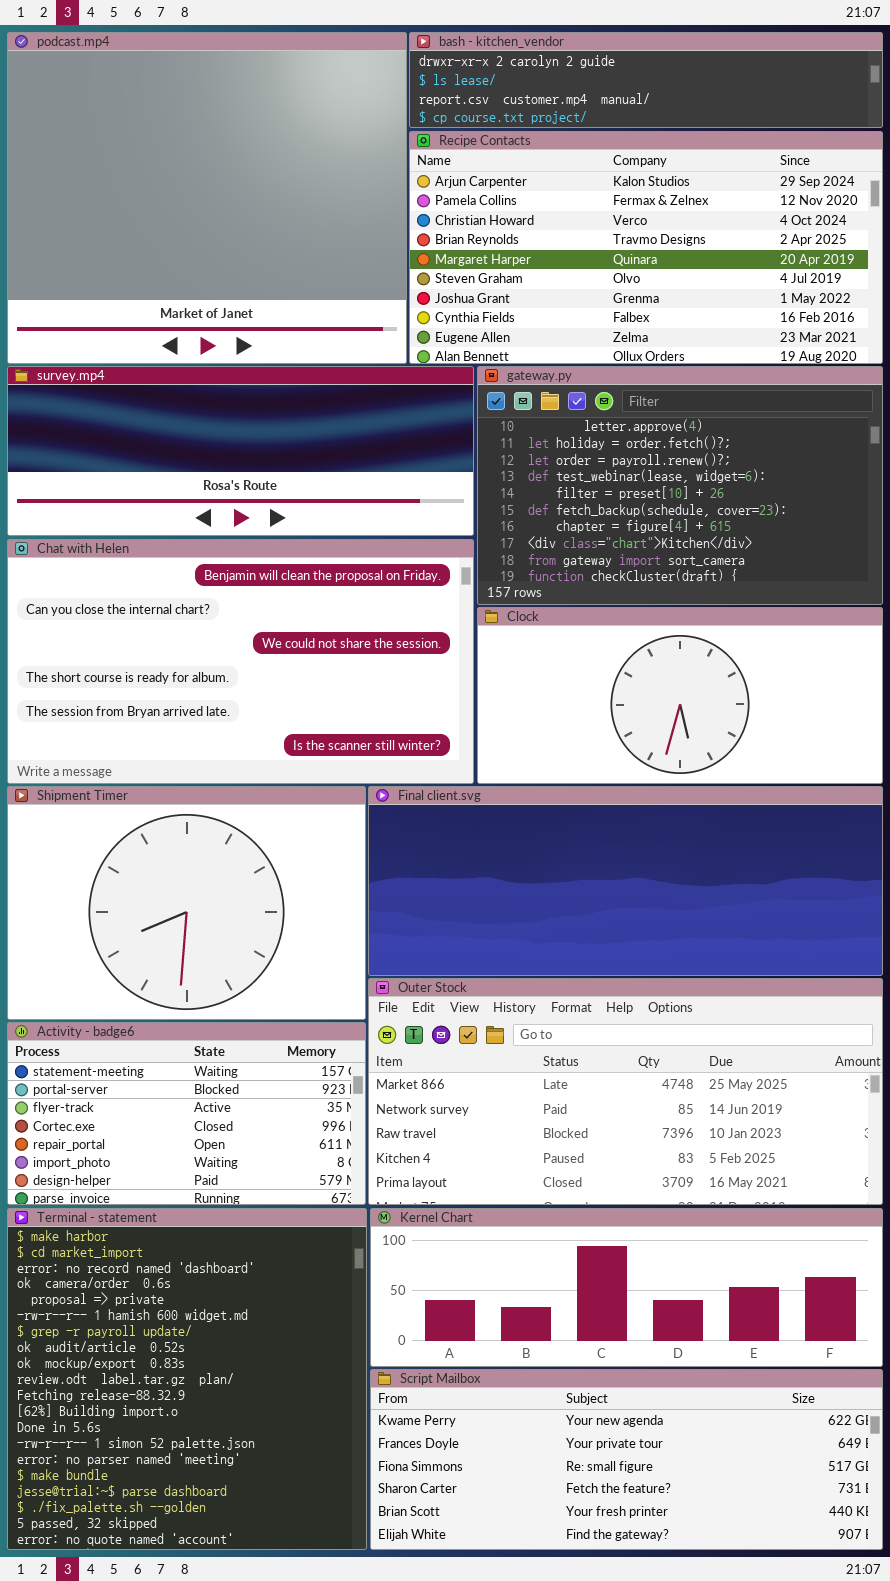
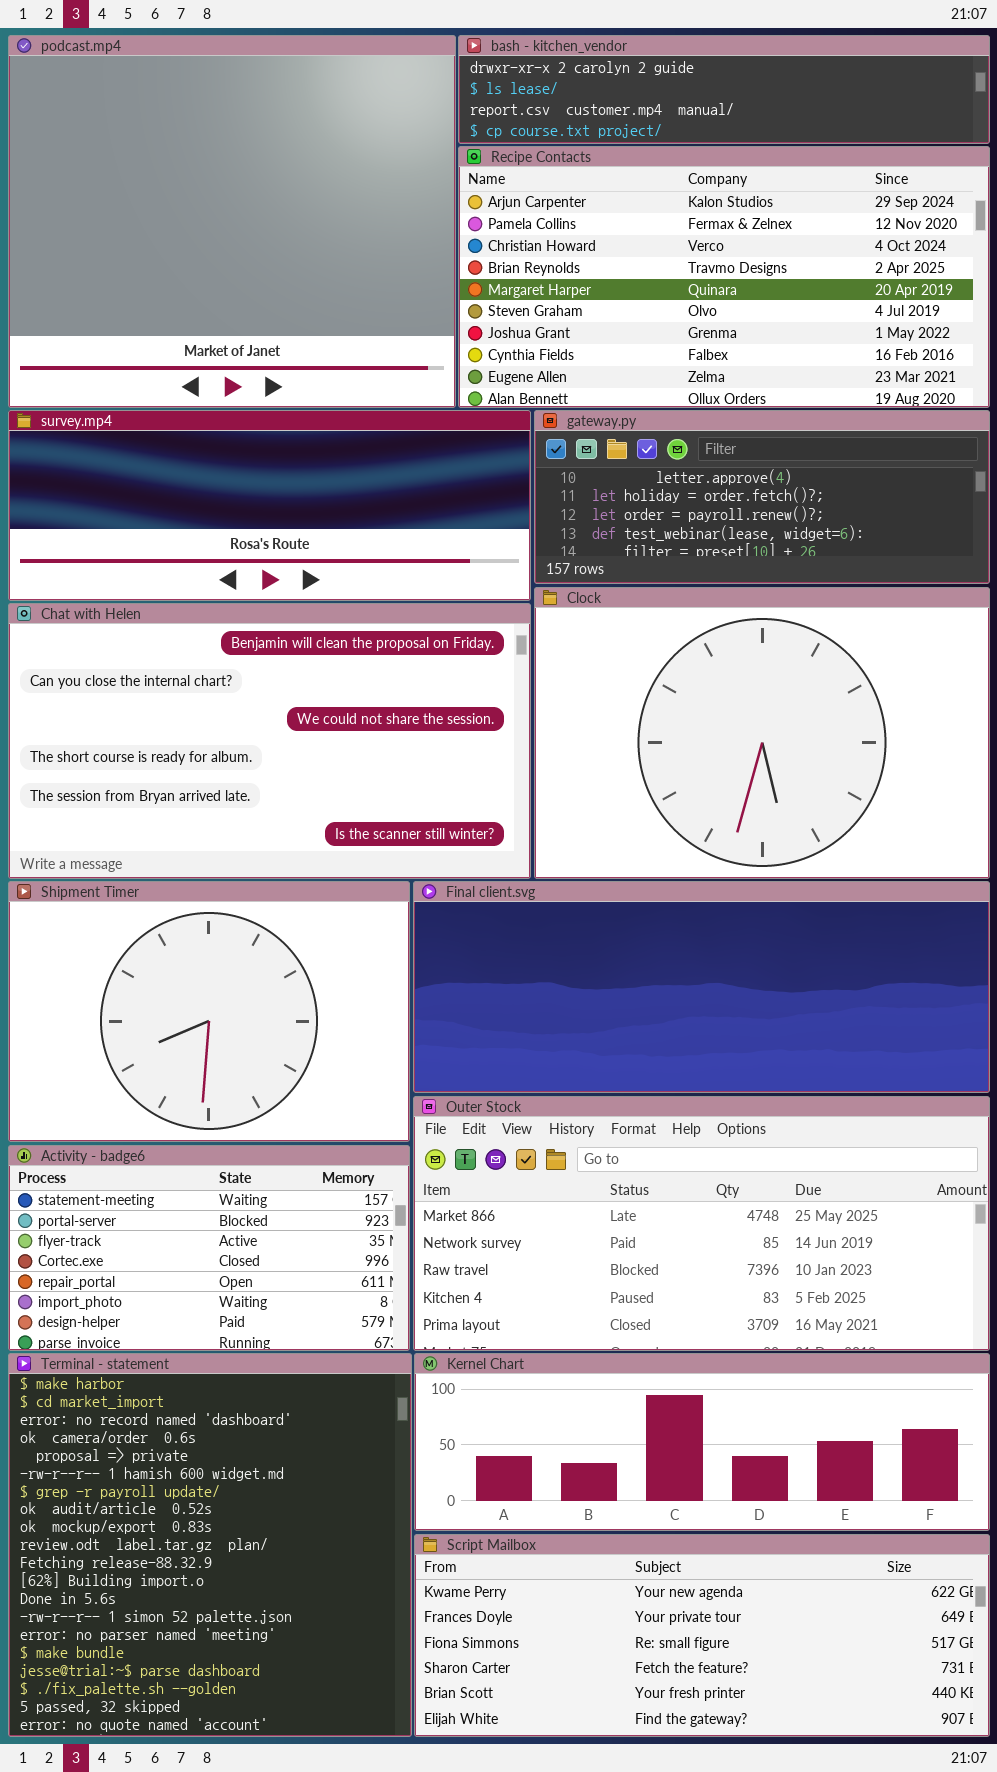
gateway.py: [477,366,883,605] -> [534,410,990,584], resized
Clock: [477,607,883,784] -> [534,587,990,879], resized

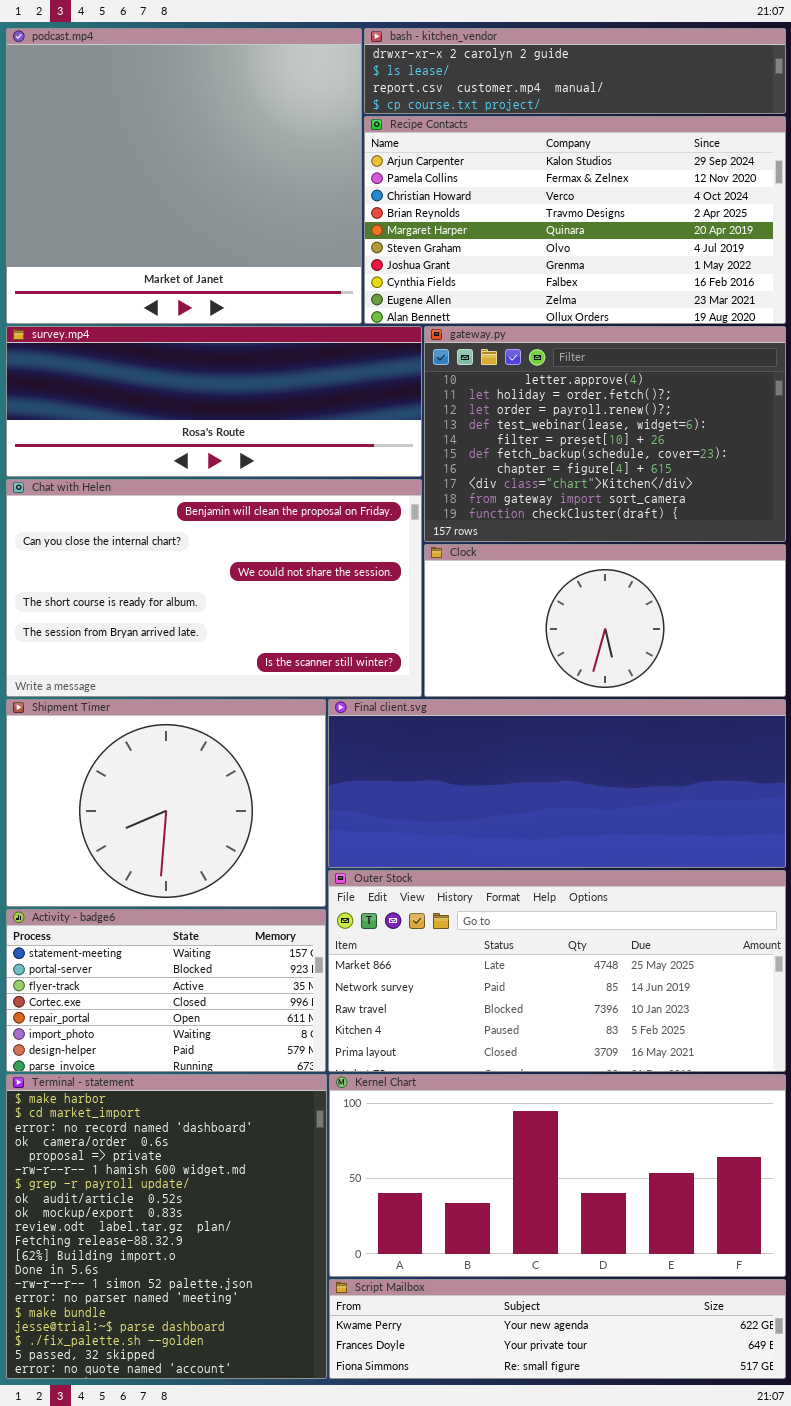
gateway.py: [534,410,990,584] -> [424,326,786,542], resized
Clock: [534,587,990,879] -> [424,544,786,697], resized
Kernel Chart: [414,1353,990,1531] -> [329,1074,786,1277], resized
Script Mailbox: [414,1534,990,1737] -> [329,1279,786,1379], resized

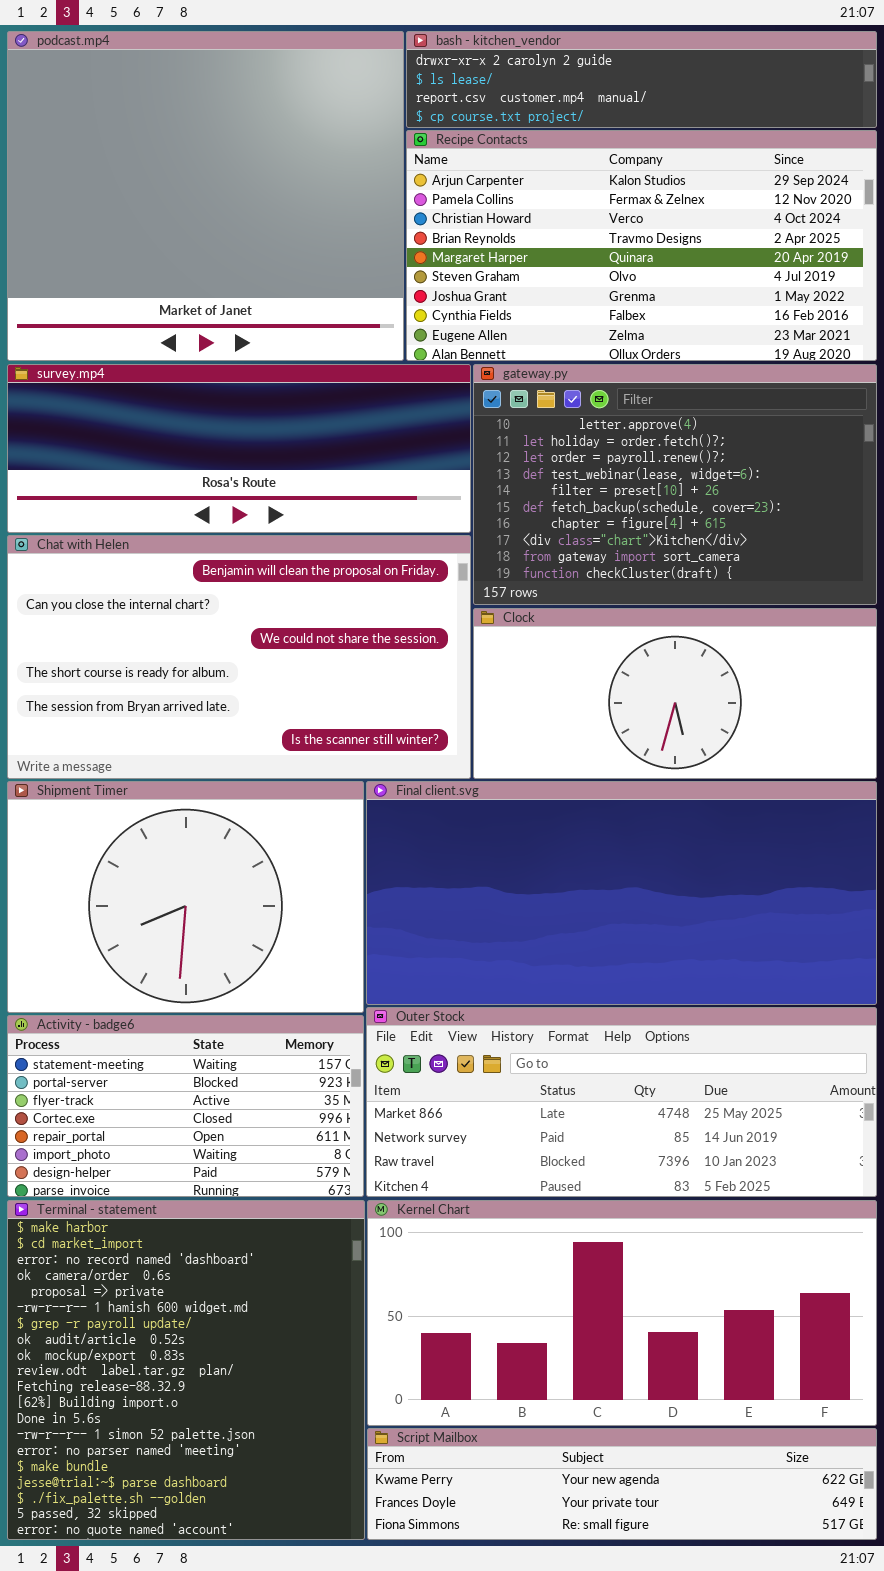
Final client.svg: [328,699,786,868] -> [366,781,877,1005], resized
Outer Stock: [328,870,786,1072] -> [366,1007,877,1197], resized

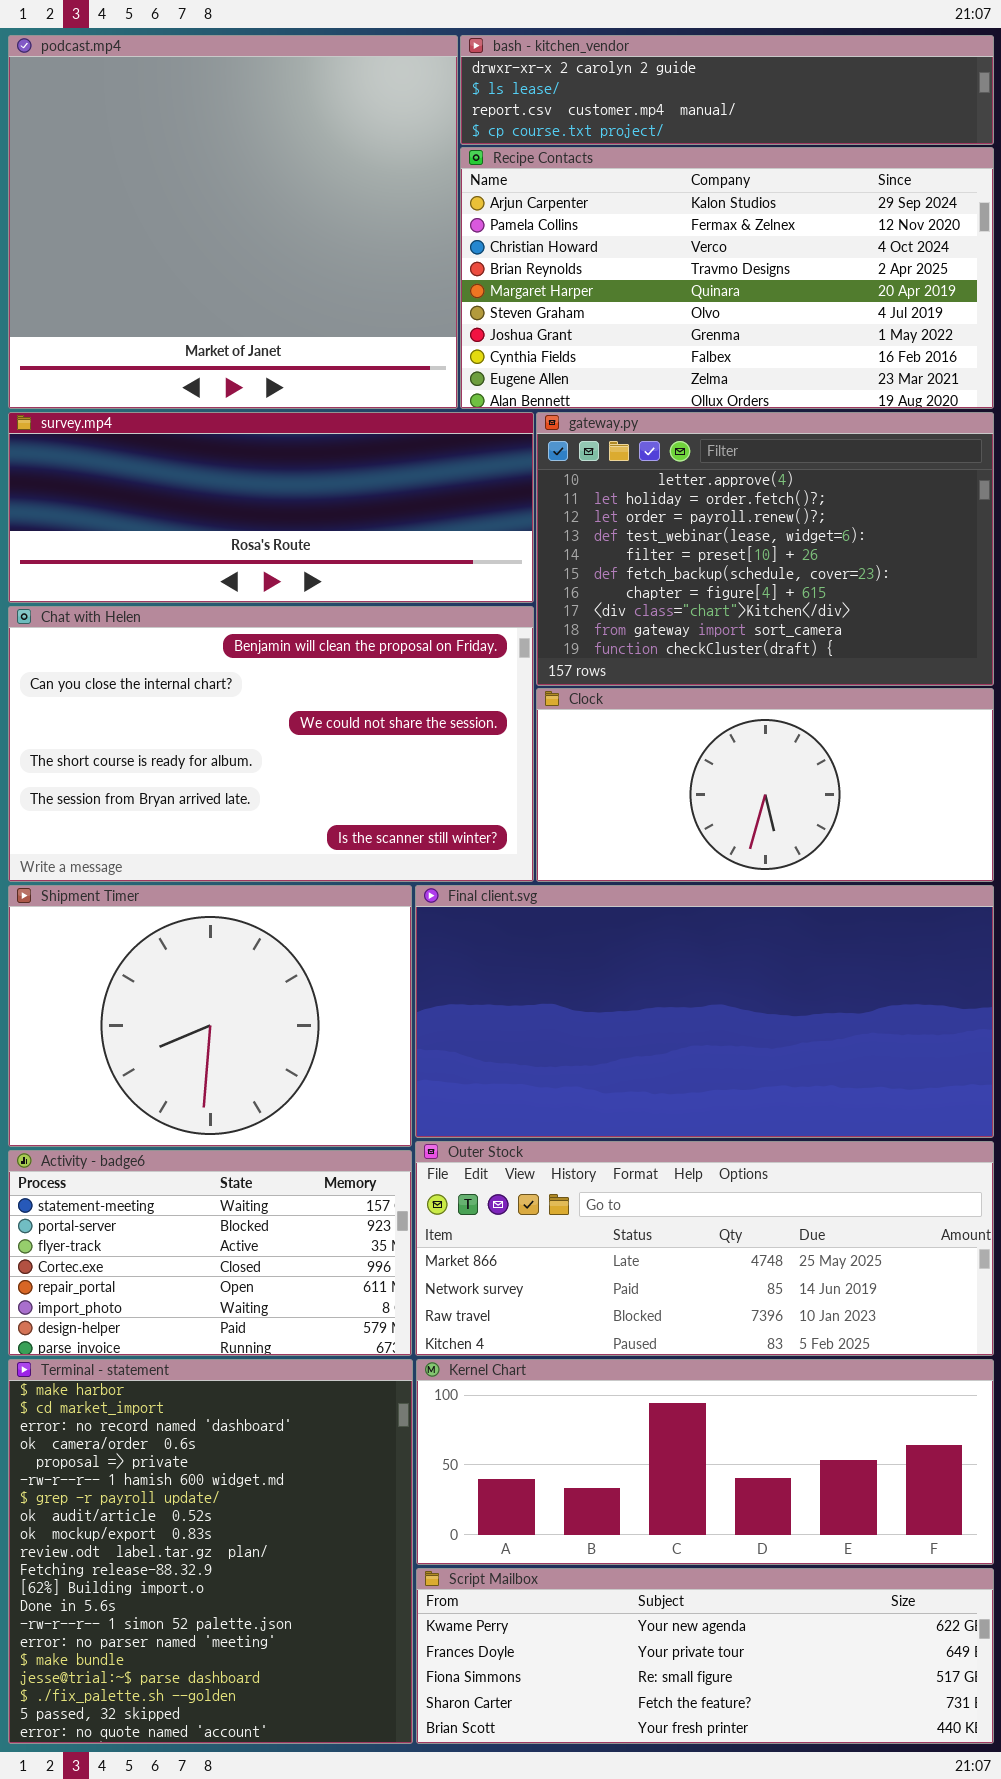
Kernel Chart: [367,1200,877,1426] -> [416,1359,994,1565], resized
Script Mailbox: [367,1428,877,1540] -> [416,1568,994,1744], resized

